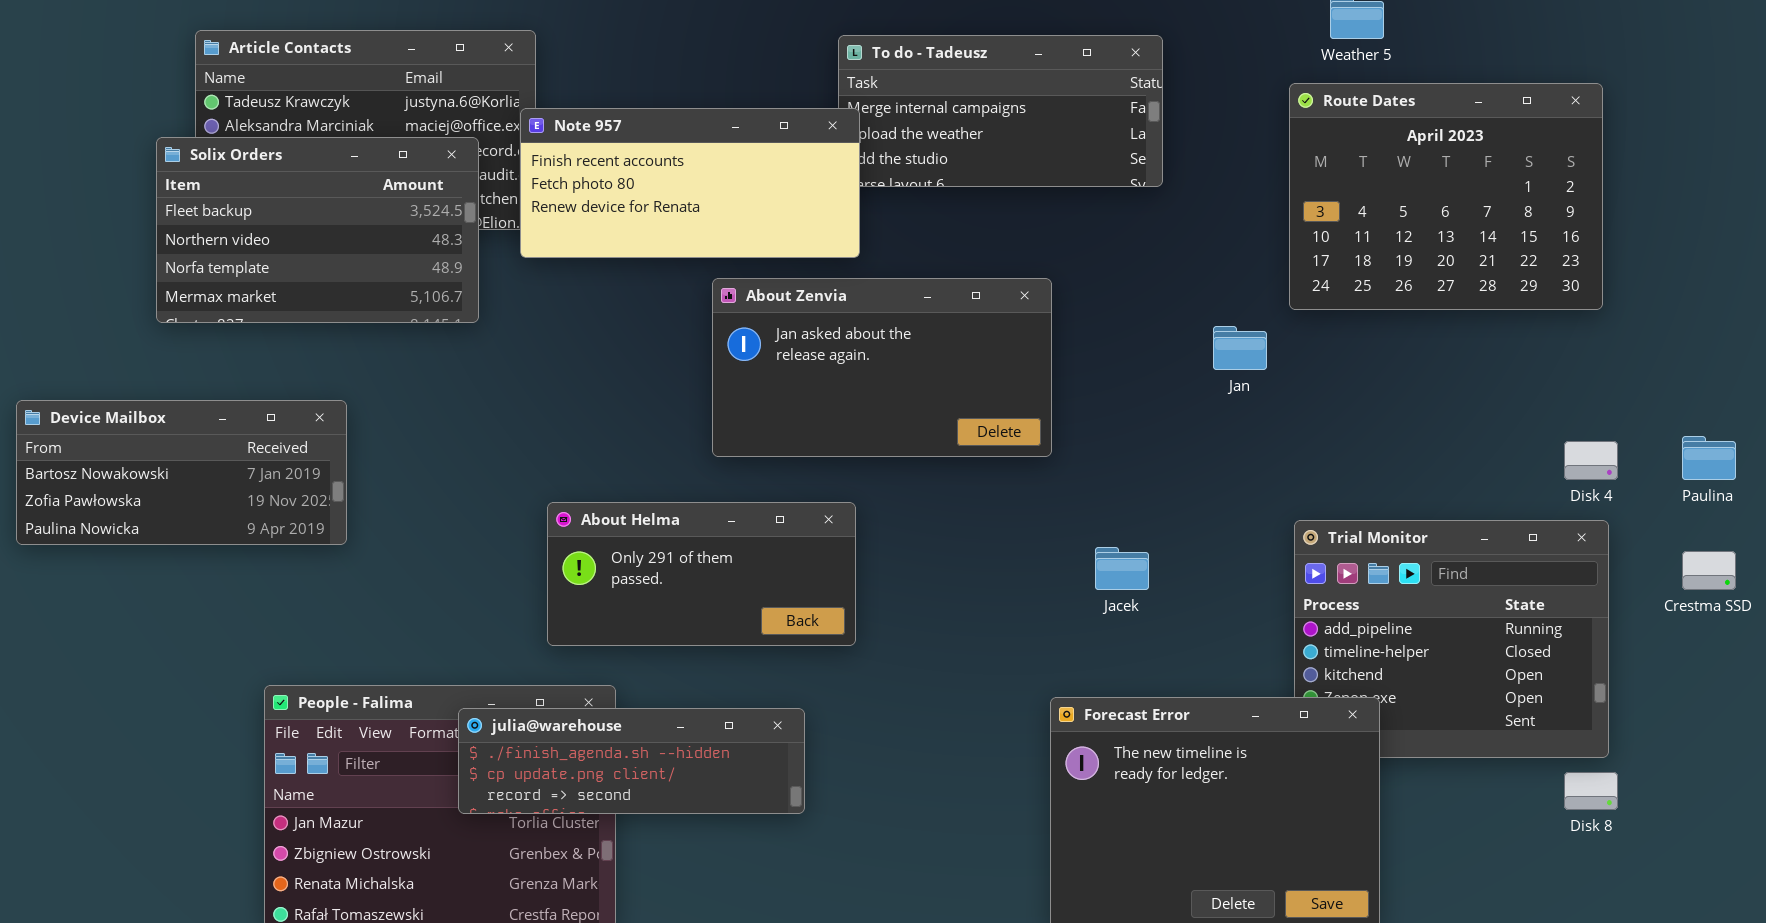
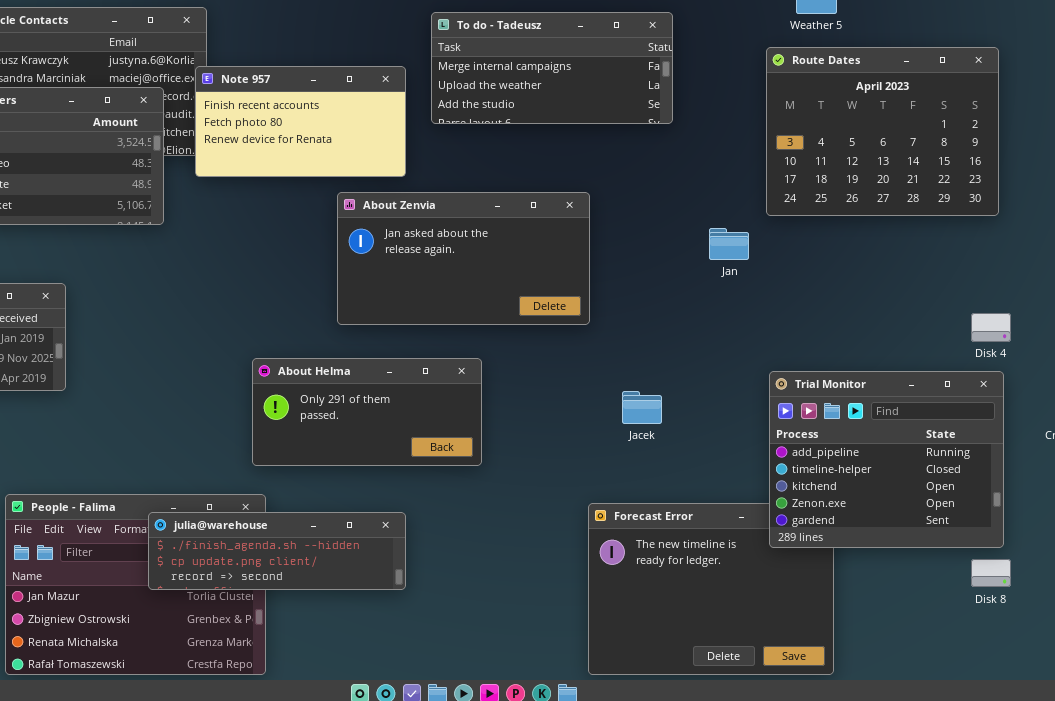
Note 957: [520,108,860,258] -> [195,66,406,177], resized
About Helma: [547,502,856,646] -> [252,358,482,466], moved
Trial Monitor: [1294,520,1609,758] -> [769,371,1004,548], raised

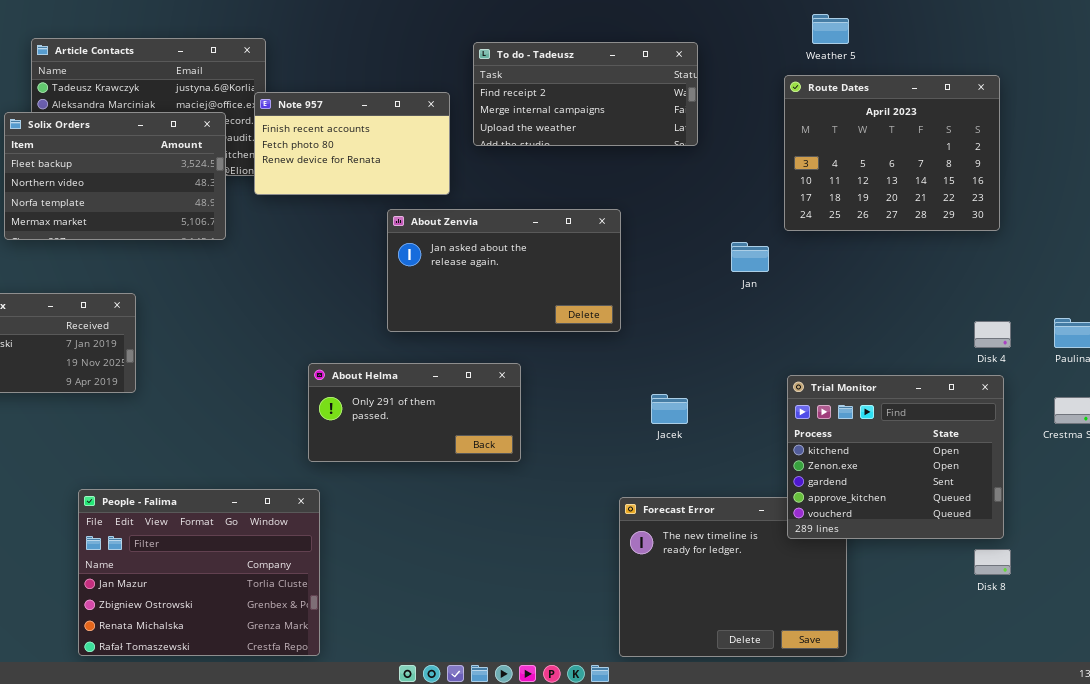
To do - Tadeusz: [431,12,673,124] -> [473,42,698,146], scrolled up 1 row
Trial Monitor: [769,371,1004,548] -> [787,375,1004,539], scrolled down 2 rows
julia@warehouse: [148,512,406,590] -> none, closed

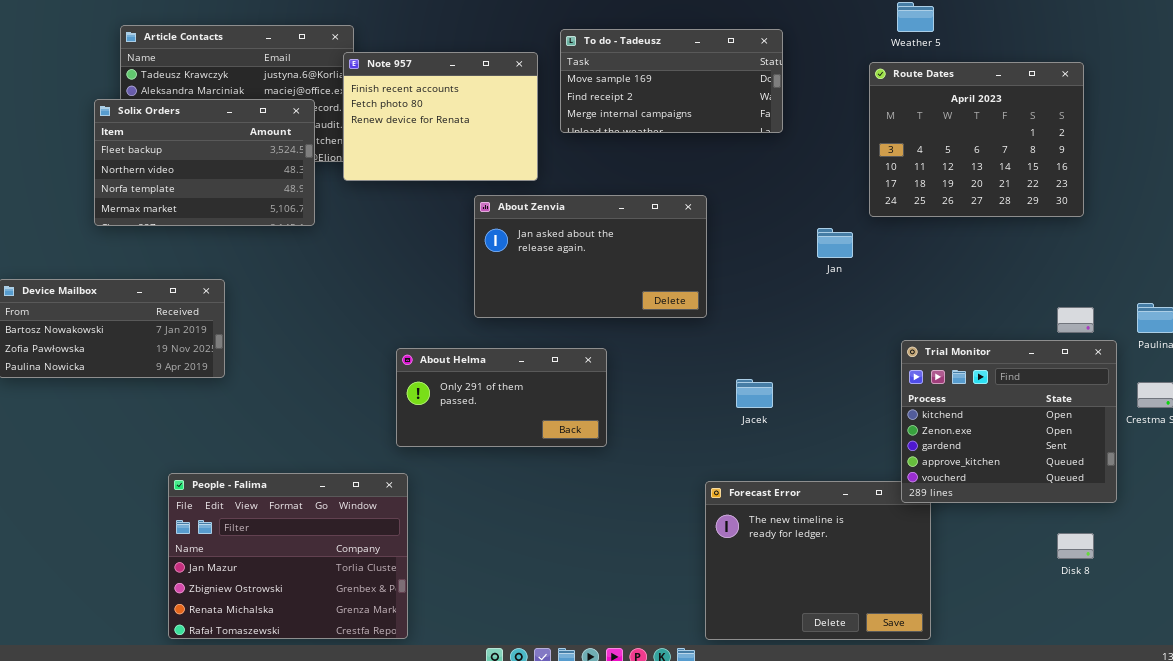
To do - Tadeusz: [473,42,698,146] -> [560,29,783,133], scrolled up 1 row
Note 957: [254,92,450,195] -> [343,52,538,181], resized
Trial Monitor: [787,375,1004,539] -> [901,340,1117,503], moved

